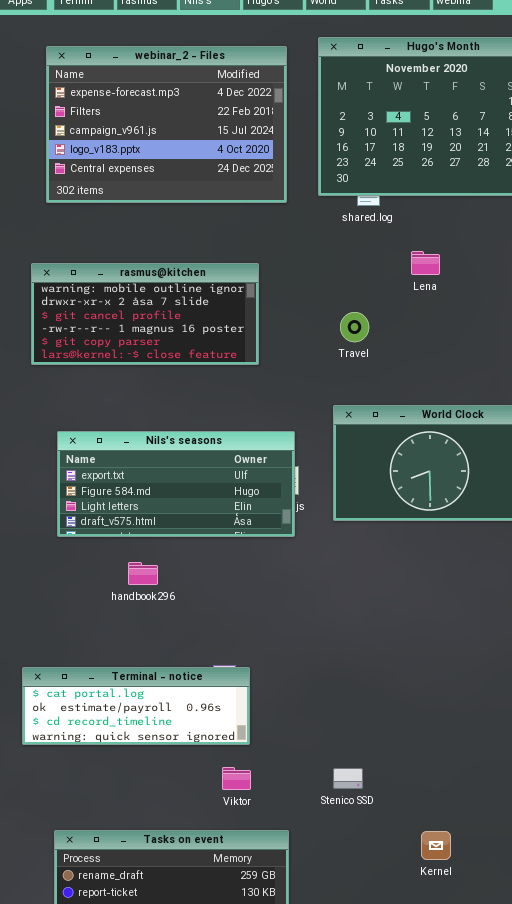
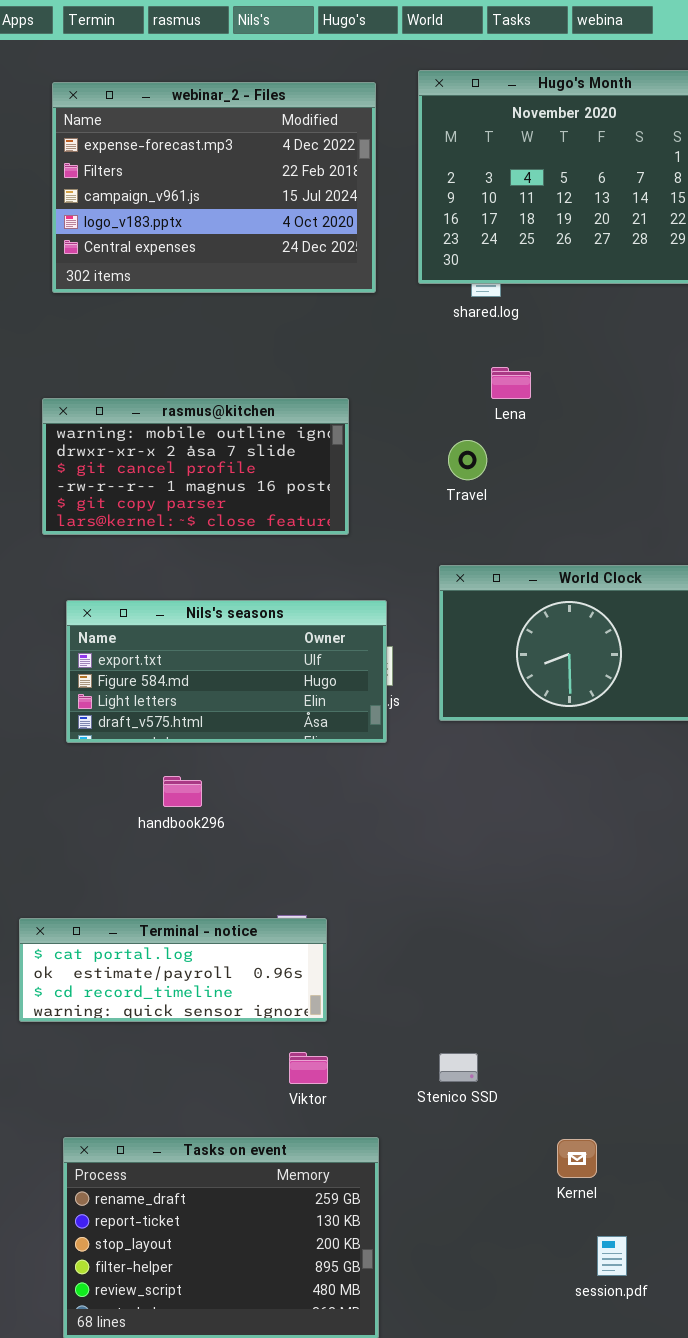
Lena: [411,251,440,275] -> [491,367,531,399], moved
rasmus@kitchen: [31,263,259,365] -> [42,398,349,535], moved

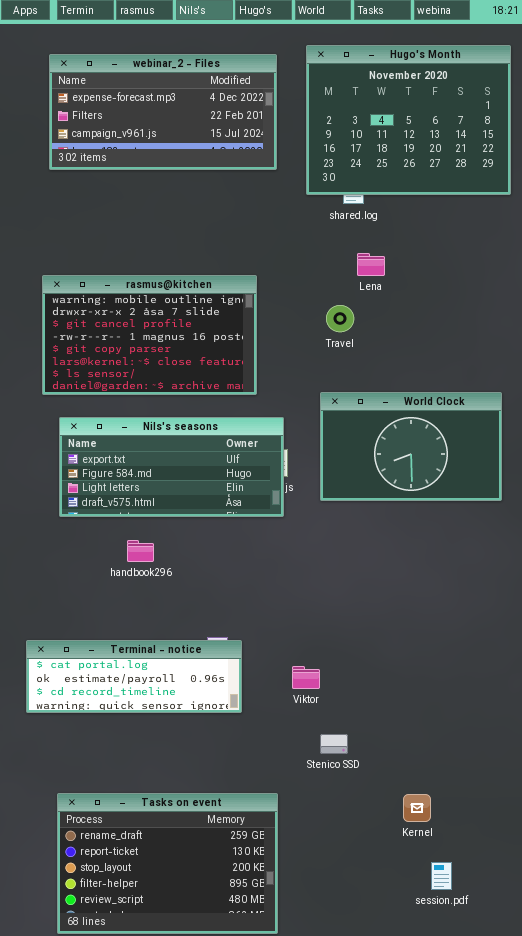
webinar_2 - Files: [52,82,376,293] -> [49,54,277,170], resized
rasmus@kitchen: [42,398,349,535] -> [42,275,257,395], resized
Viktor: [289,1052,328,1084] -> [292,666,320,689], moved

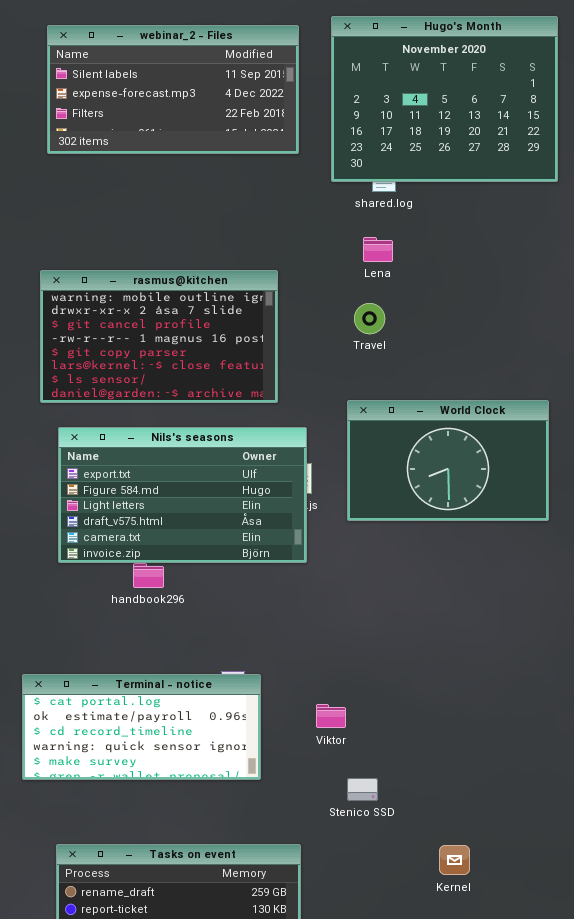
webinar_2 - Files: [49,54,277,170] -> [47,25,299,154], scrolled up 1 row
Lena: [357,253,385,276] -> [363,237,393,262], moved
Nils's seasons: [59,417,284,517] -> [58,427,307,563], resized
Terminal - notice: [26,640,242,713] -> [22,674,261,780], resized

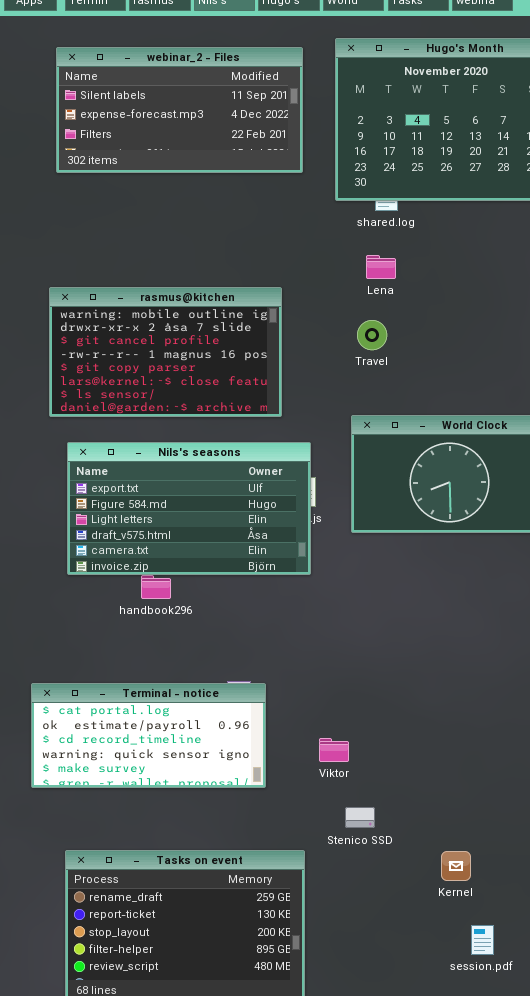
Viktor: [316,704,346,728] -> [319,738,349,762], moved
Stenico SSD: [347,778,378,801] -> [345,807,375,828], moved

